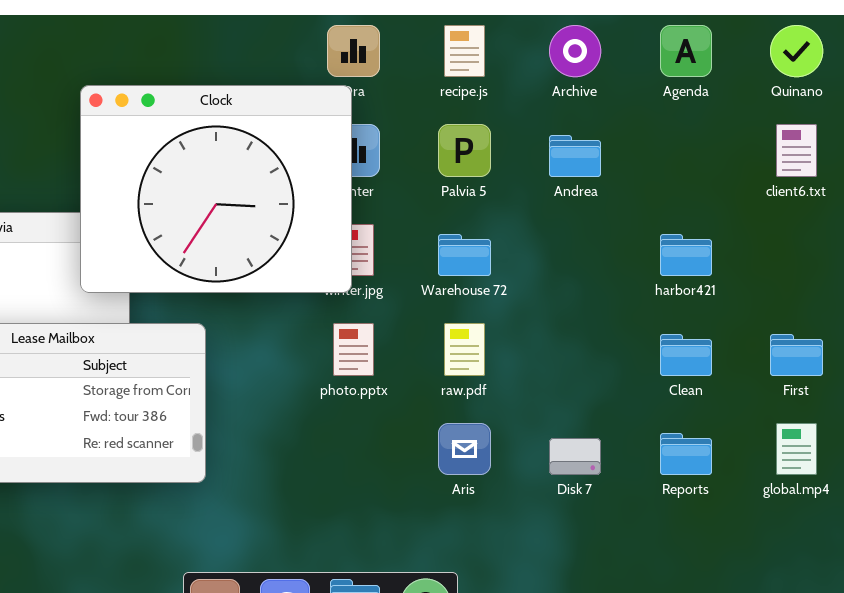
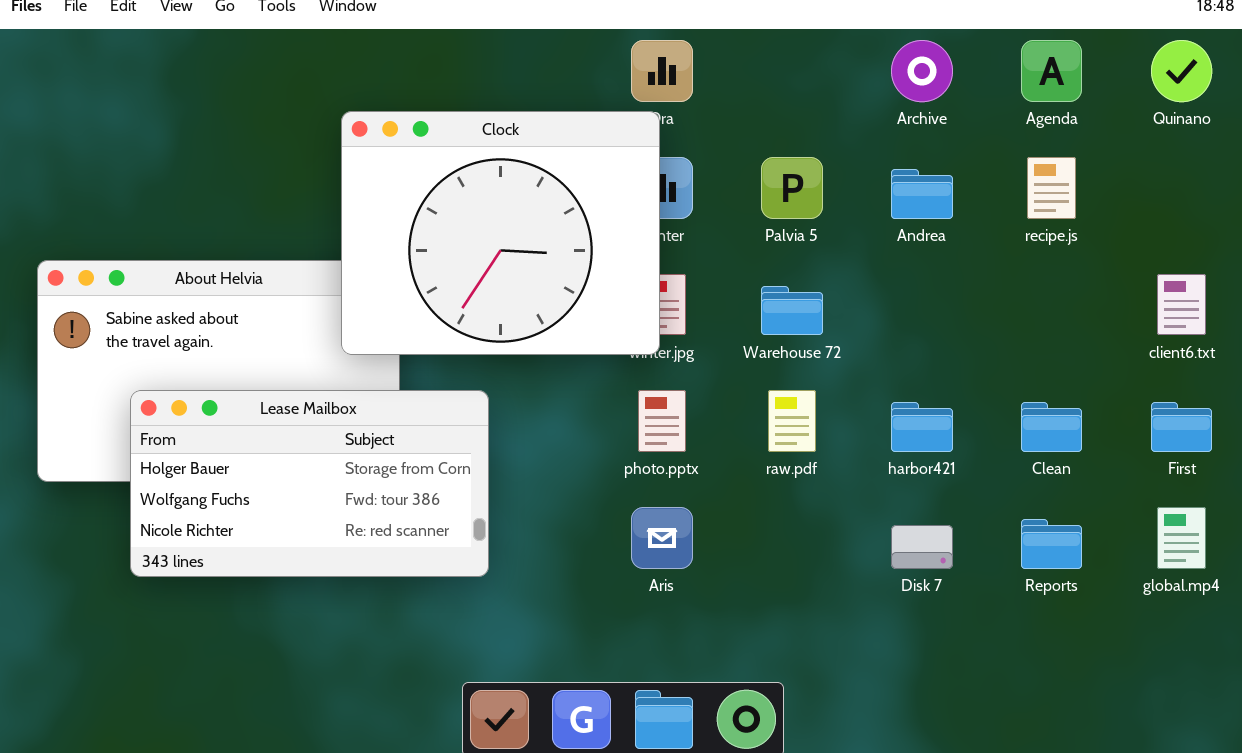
recipe.js: [444,25,485,77] -> [1027,157,1076,219], moved
client6.txt: [776,124,817,177] -> [1157,274,1206,335], moved
harbor421: [660,234,712,276] -> [891,402,953,452], moved
Aris: [438,423,491,475] -> [631,507,693,569], moved

